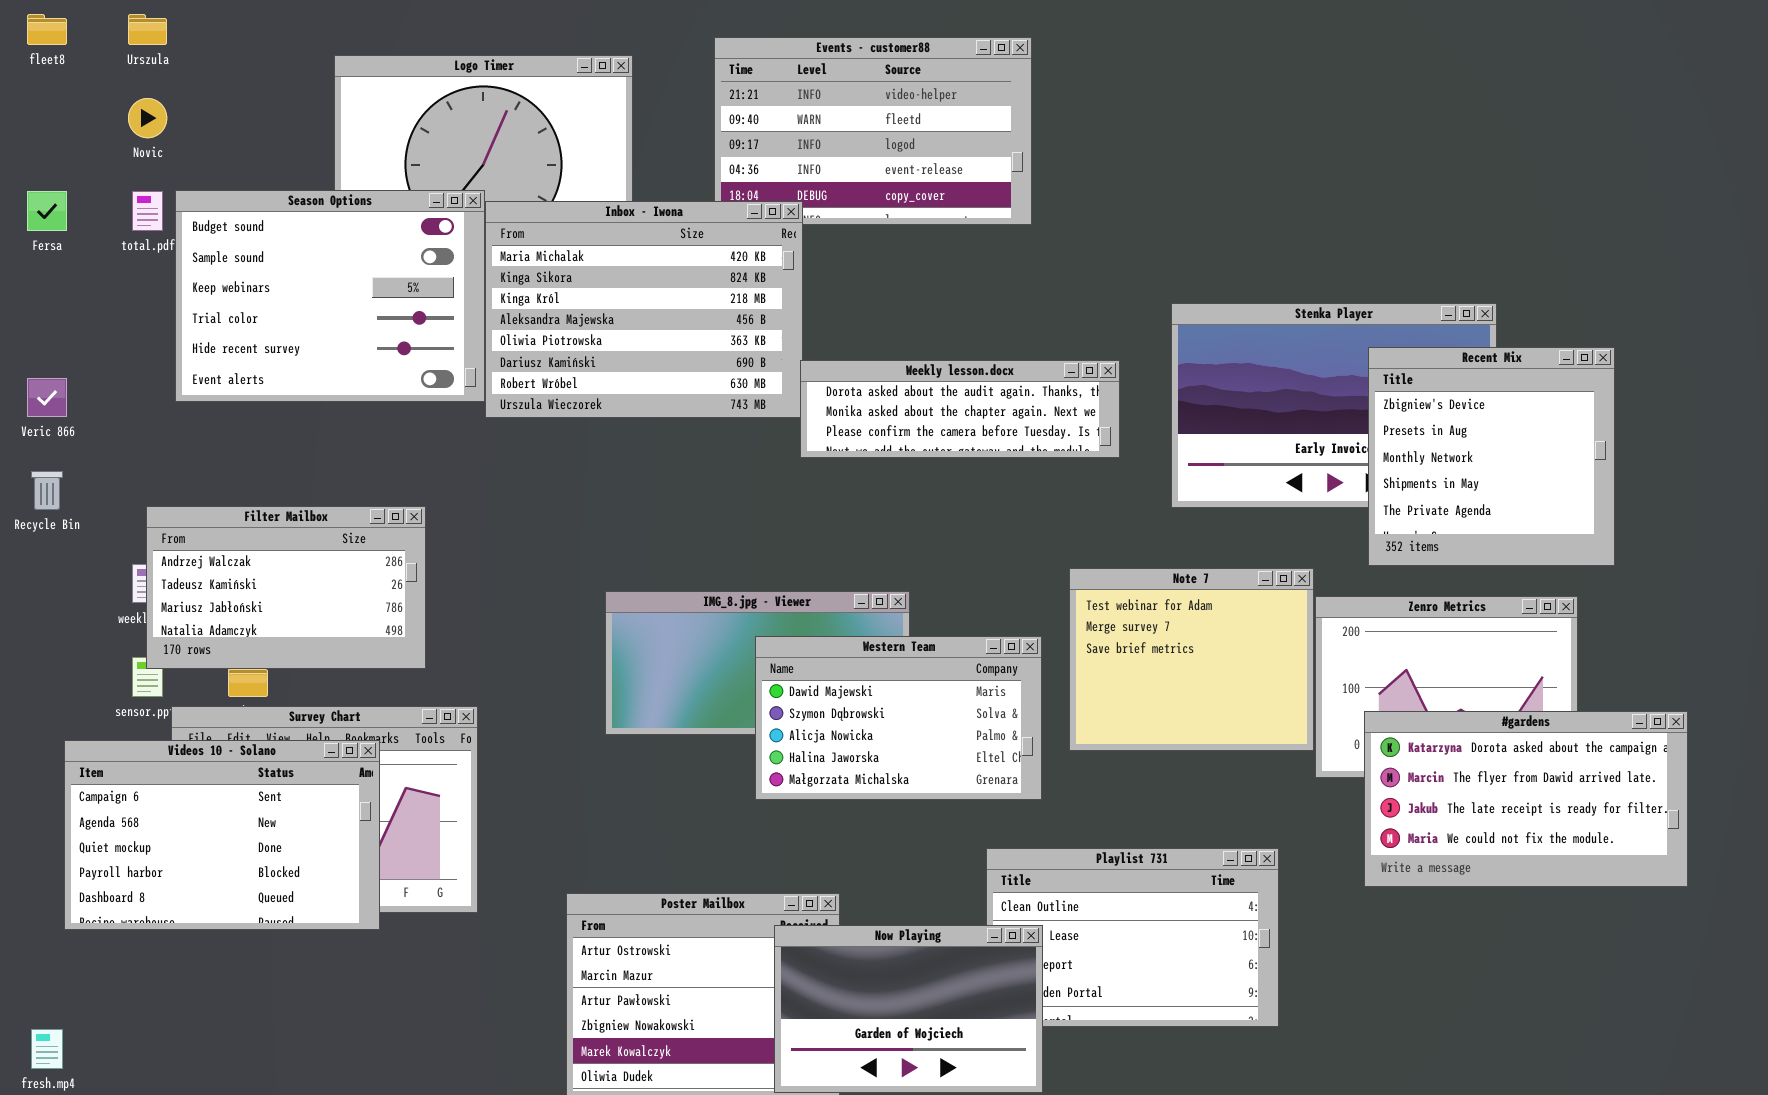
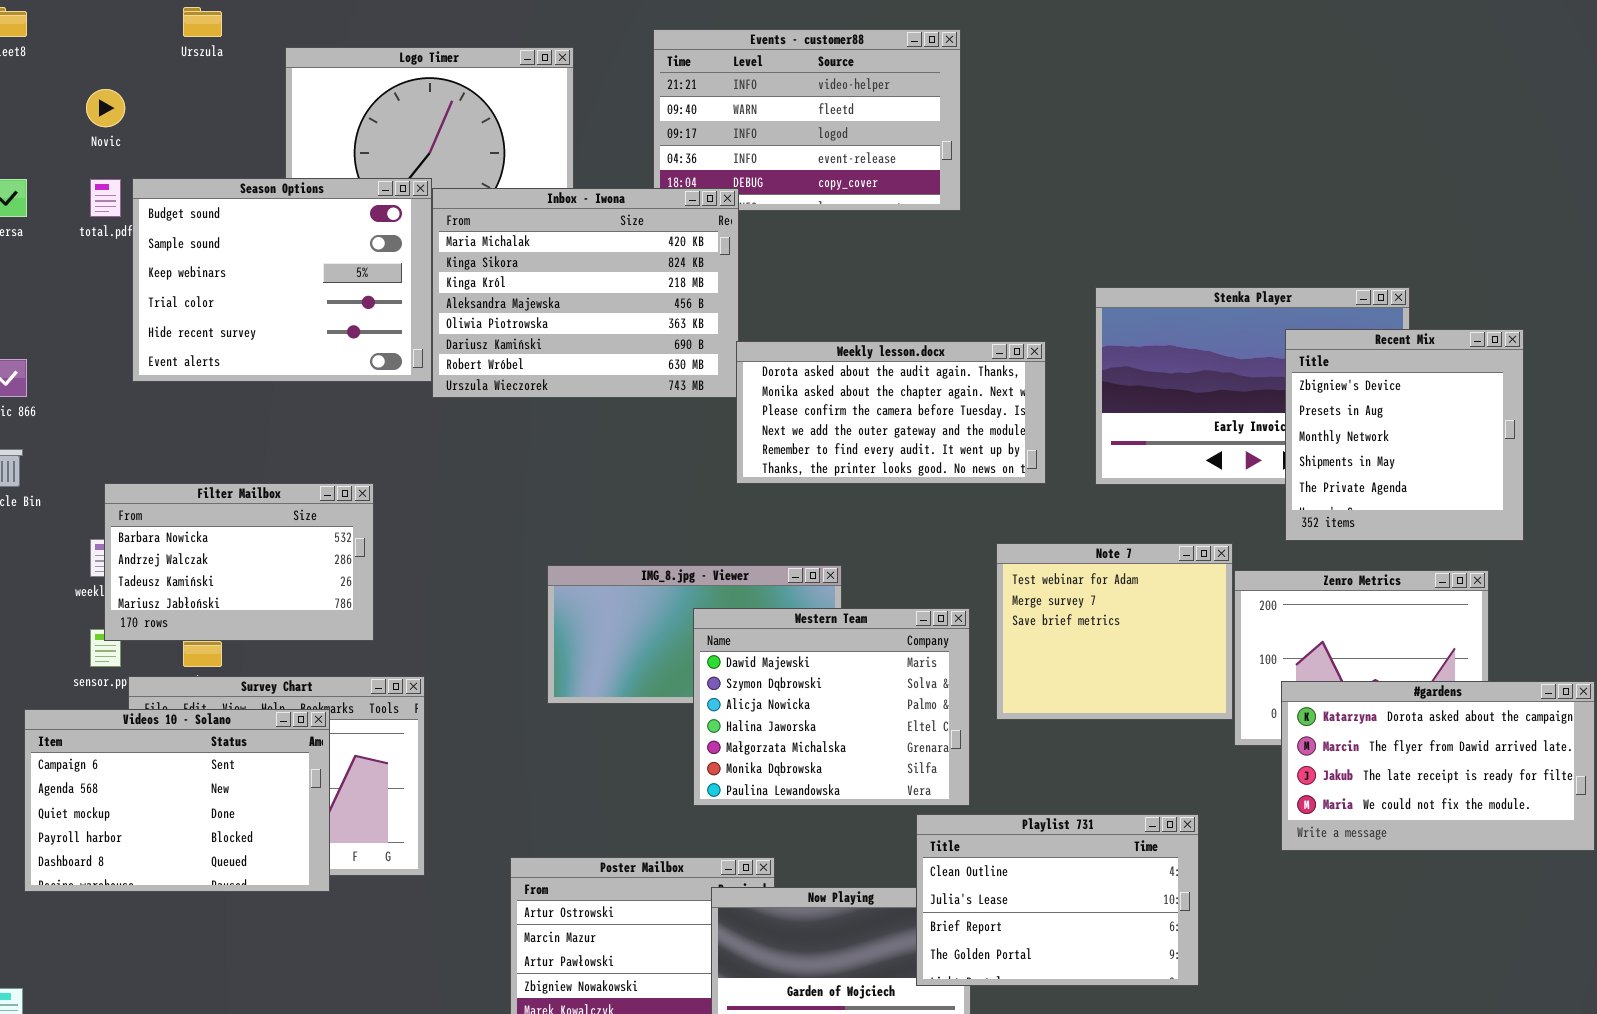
Urszula: [128,14,167,45] -> [183,7,222,37], moved
Weekly lesson.docx: [800,360,1120,458] -> [736,341,1046,484], resized
Filter Mailbox: [146,506,426,669] -> [104,483,374,641], scrolled up 1 row
Western Team: [755,636,1042,800] -> [693,608,970,806], resized
Playlist 731: [986,848,1279,1027] -> [916,814,1199,986], raised

